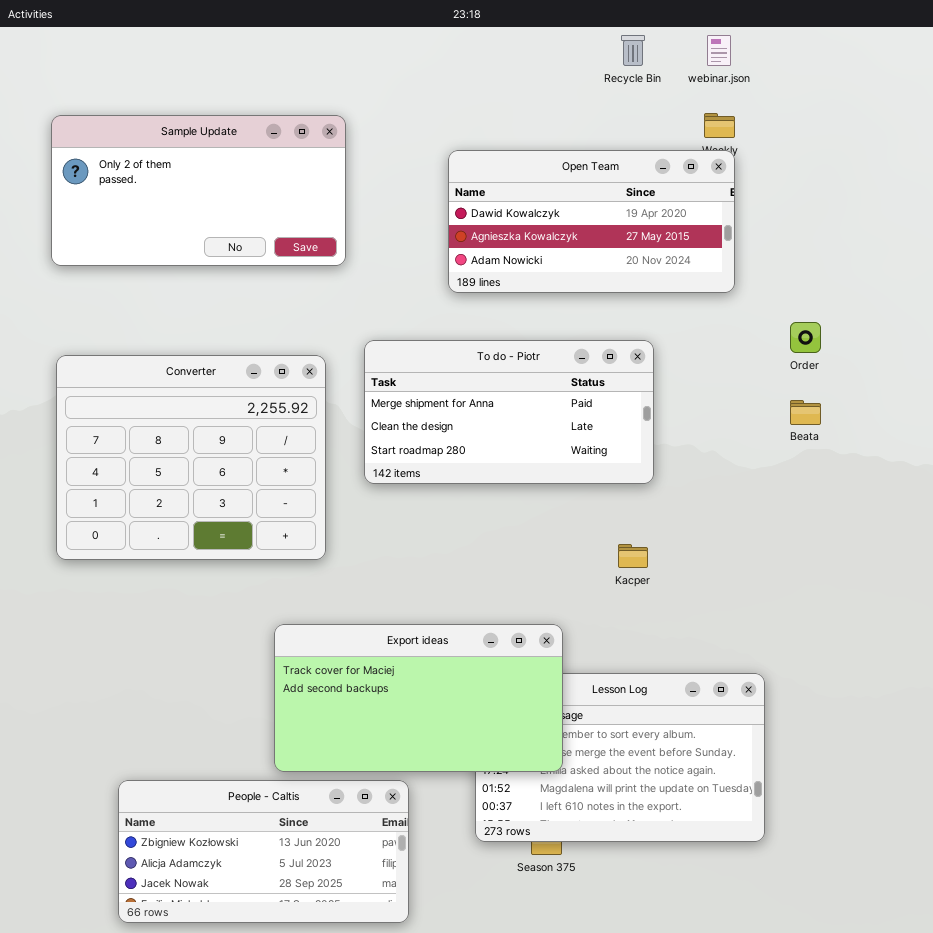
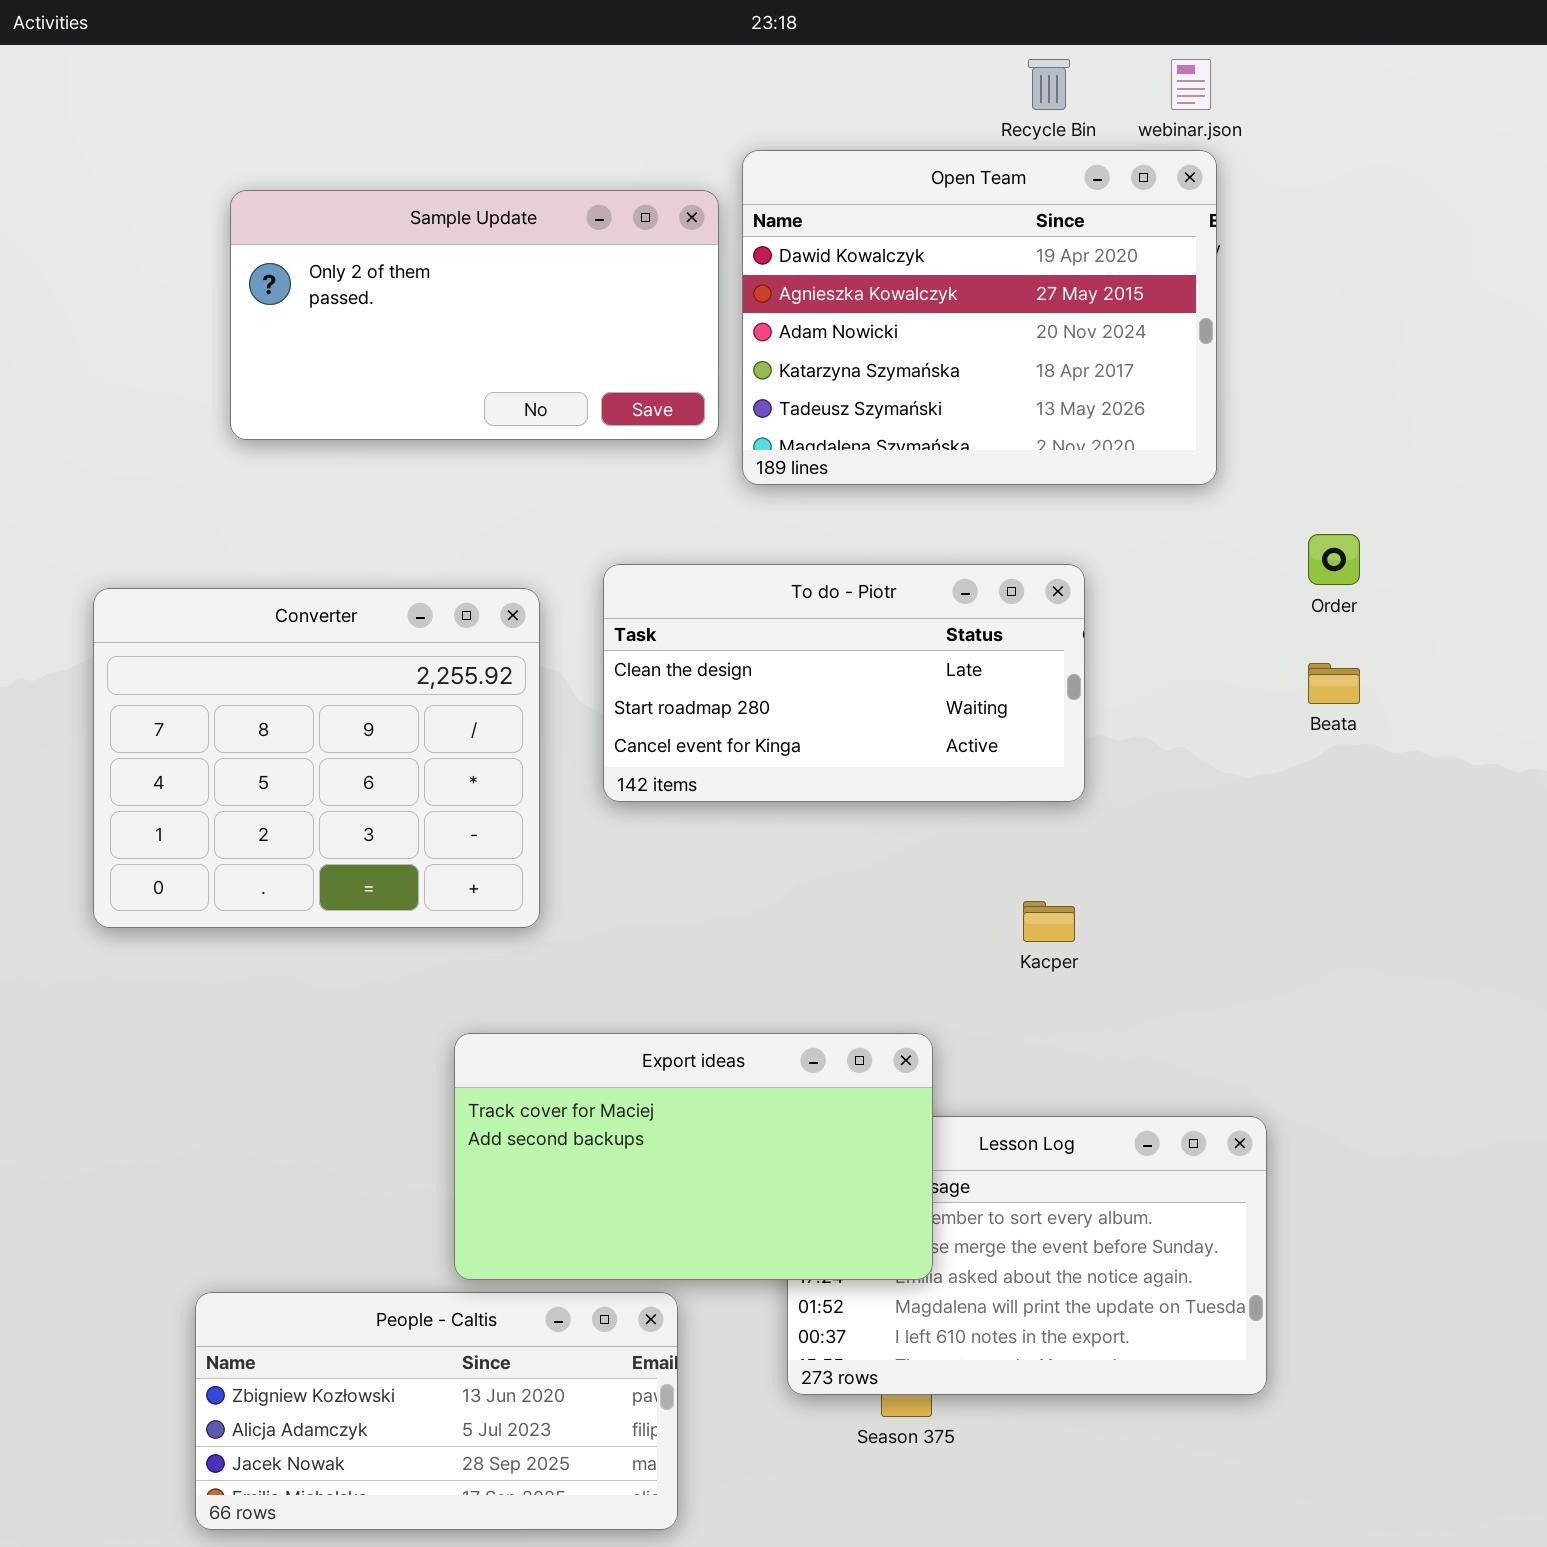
Sample Update: [51,115,346,266] -> [230,190,719,440], moved
Open Team: [448,150,735,293] -> [742,150,1217,485], resized
To do - Piotr: [364,340,654,484] -> [603,564,1085,802], scrolled down 1 row

